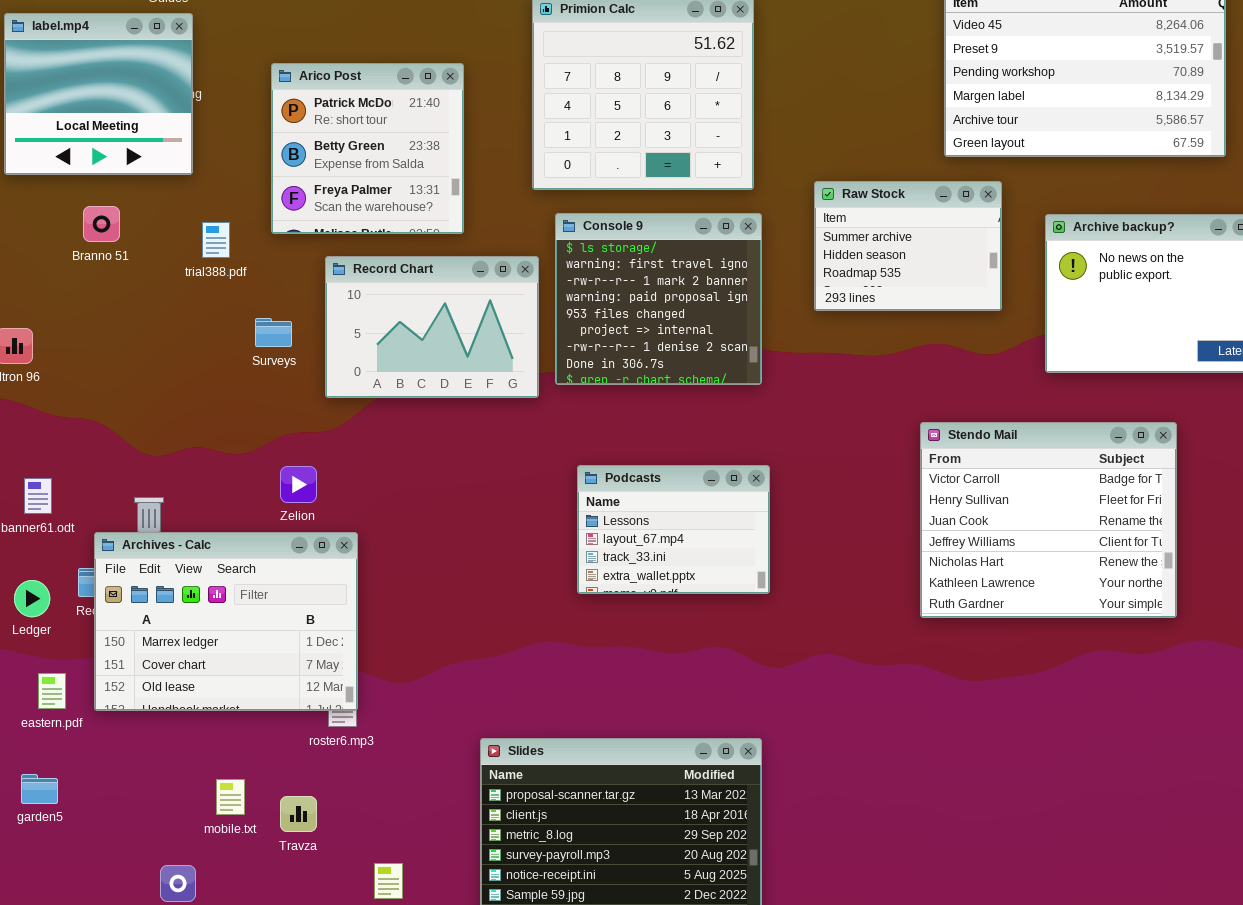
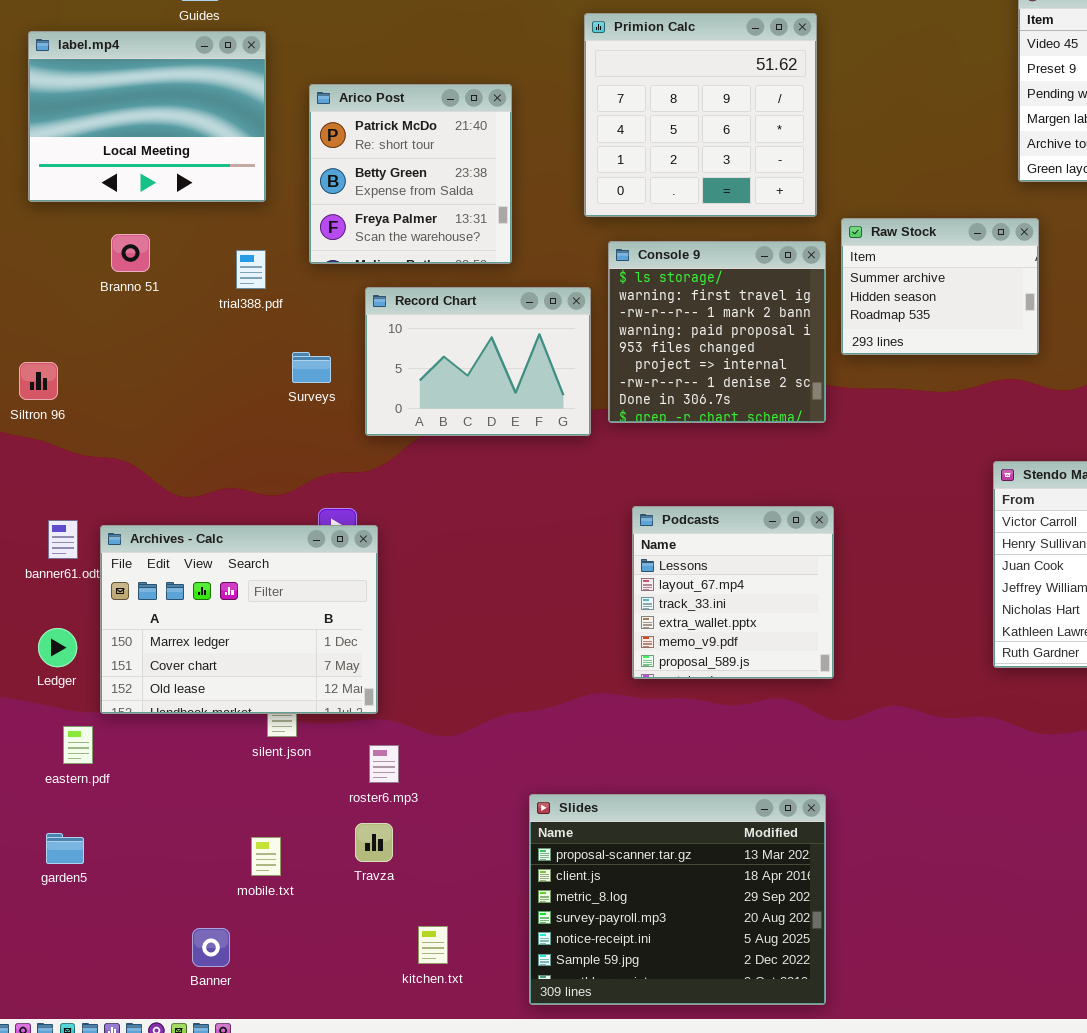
label.mp4: [4,13,193,175] -> [28,31,266,202], resized
Raw Stock: [814,181,1002,311] -> [841,218,1039,355], moved
Podcasts: [577,465,770,594] -> [632,506,834,679], resized
Archives - Calc: [94,532,358,711] -> [100,525,378,714], moved
Travza: [280,796,317,832] -> [355,823,393,862], moved

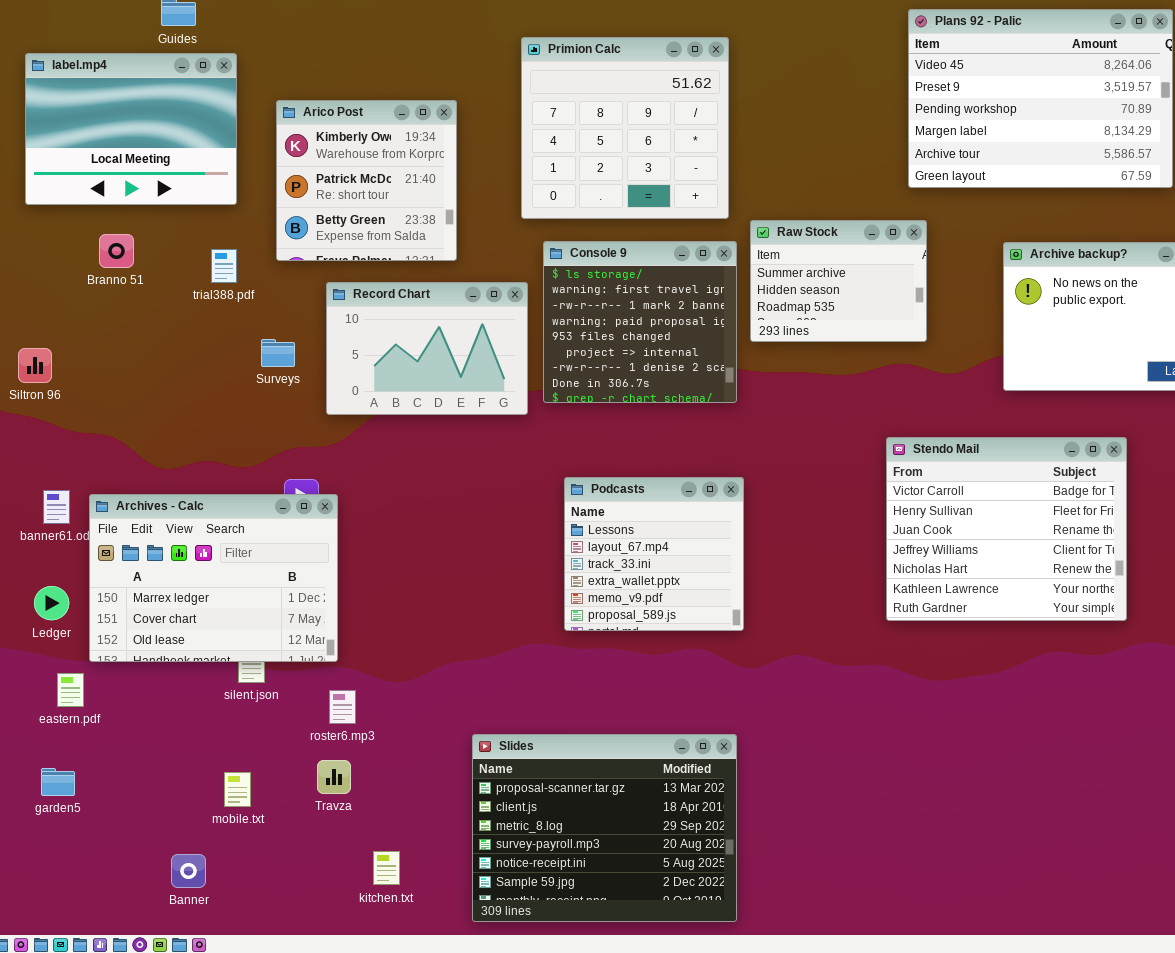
Arico Post: [309,84,512,264] -> [276,100,457,261], scrolled up 1 row

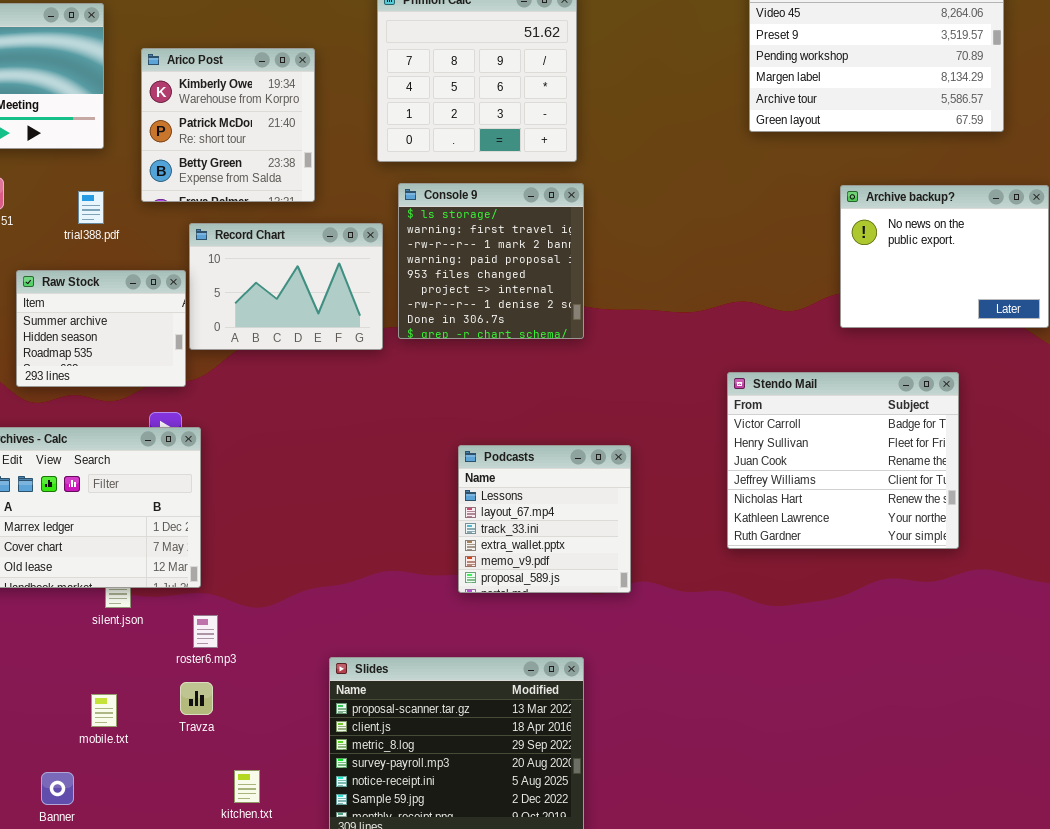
Raw Stock: [750,220,927,342] -> [16,270,186,387], moved
Podcasts: [564,477,744,631] -> [458,445,631,593], moved

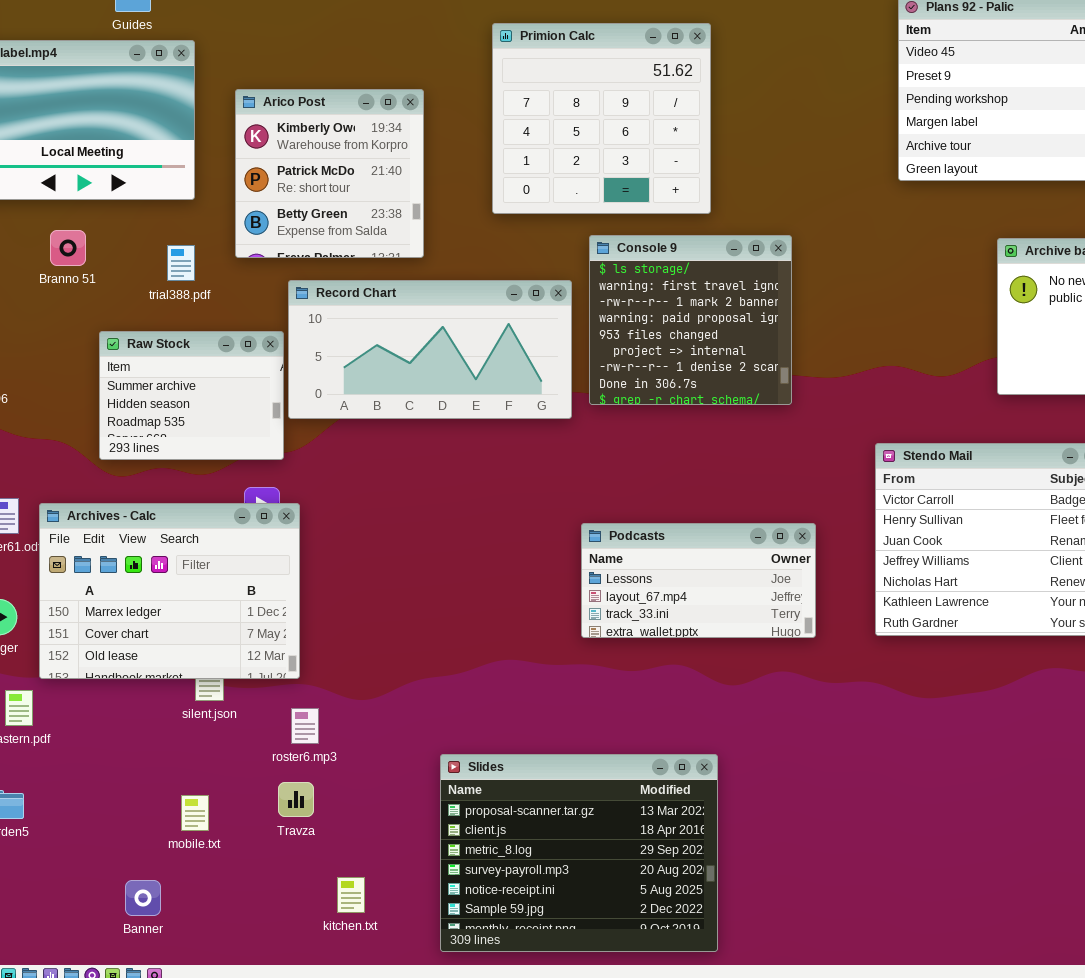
Console 9: [398,183,584,339] -> [589,235,792,405], moved
Record Chart: [189,223,383,350] -> [288,280,572,419], resized
Podcasts: [458,445,631,593] -> [581,523,816,638], resized

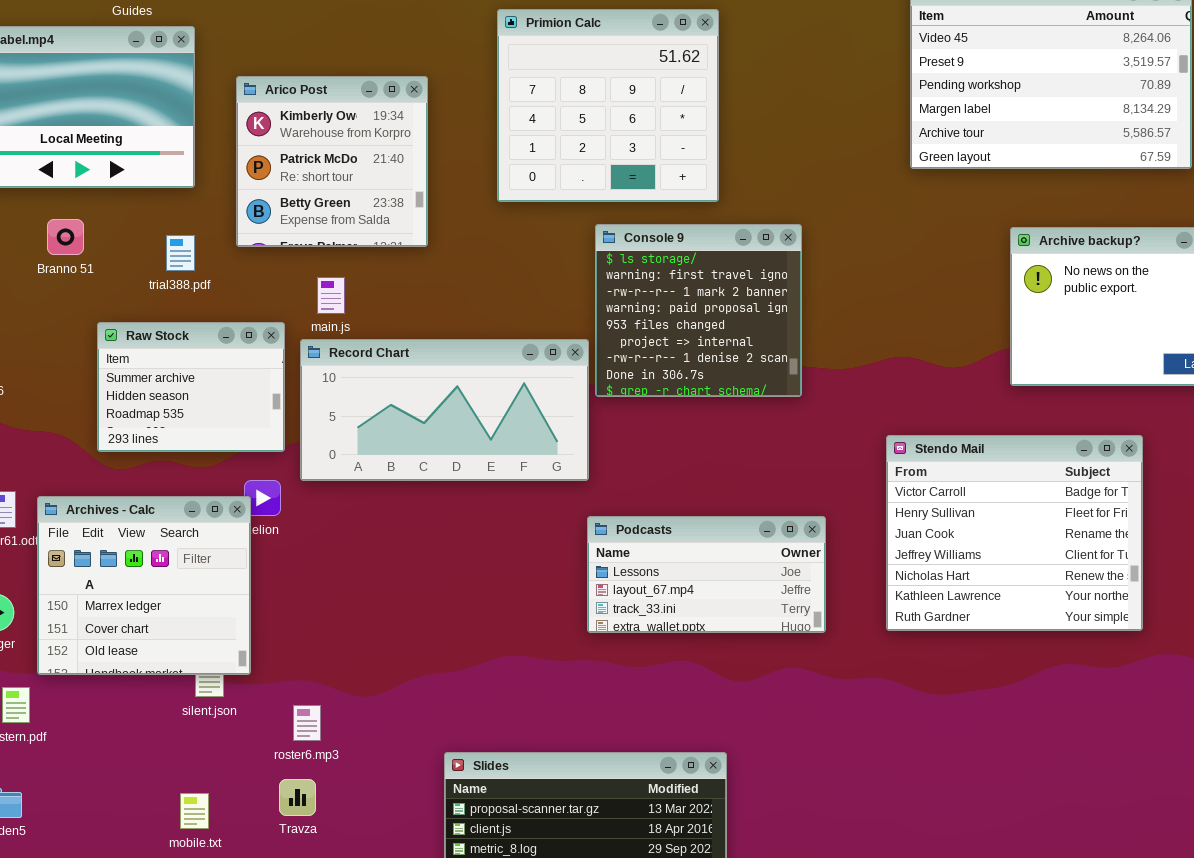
Record Chart: [288,280,572,419] -> [300,339,589,481], moved
Archives - Calc: [39,503,300,679] -> [37,496,251,675], resized

